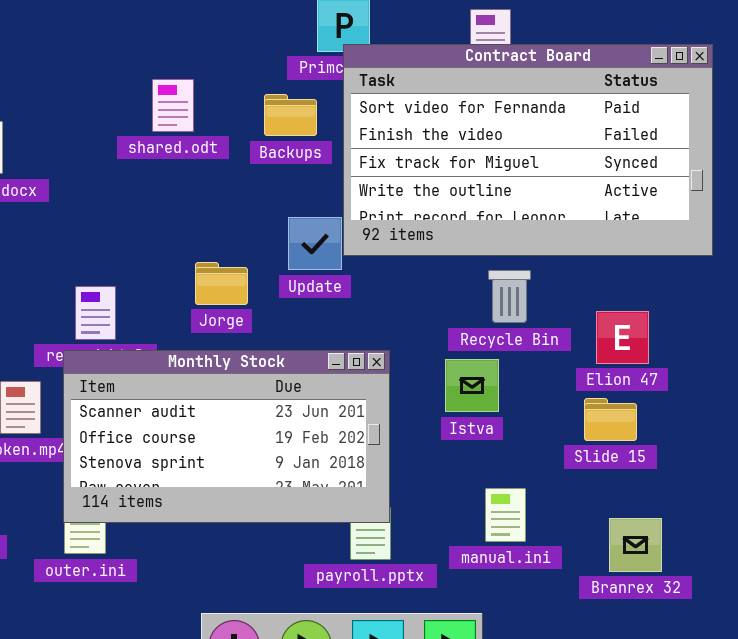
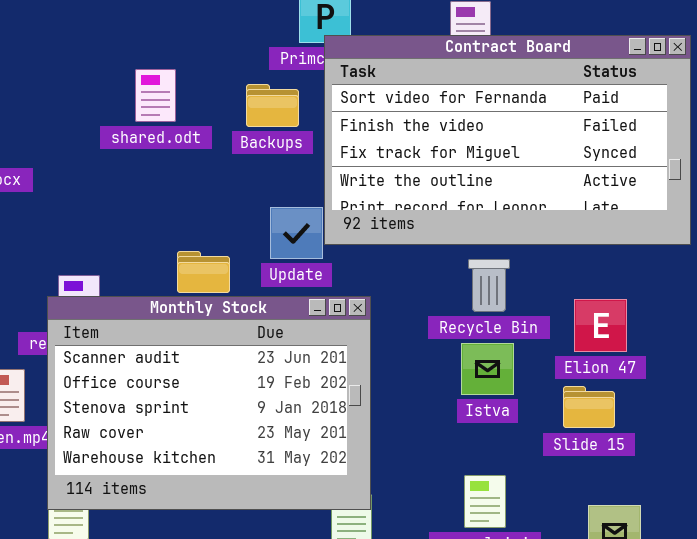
Monthly Stock: [63,350,390,523] -> [47,296,371,510], resized
Istva: [445,359,499,412] -> [461,343,514,395], moved

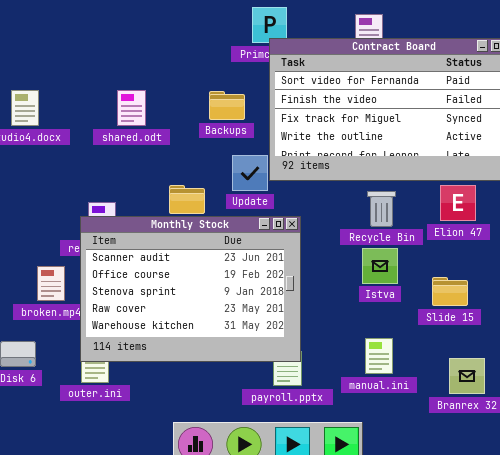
shared.odt: [135,69,176,122] -> [117,90,146,126], moved
Backups: [246,84,299,127] -> [209,91,245,120], moved
Elion 47: [574,299,627,352] -> [440,185,476,221], moved

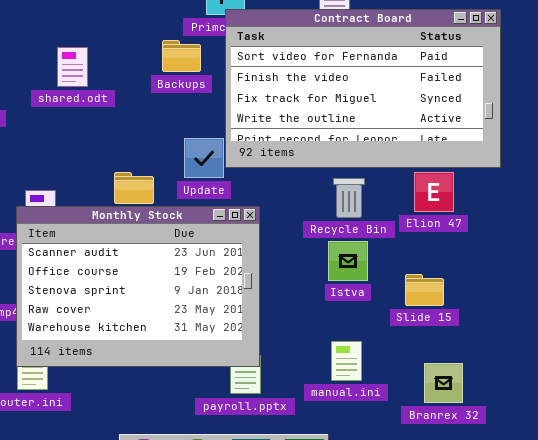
shared.odt: [117,90,146,126] -> [57,47,88,87], moved
Backups: [209,91,245,120] -> [162,40,201,72], moved

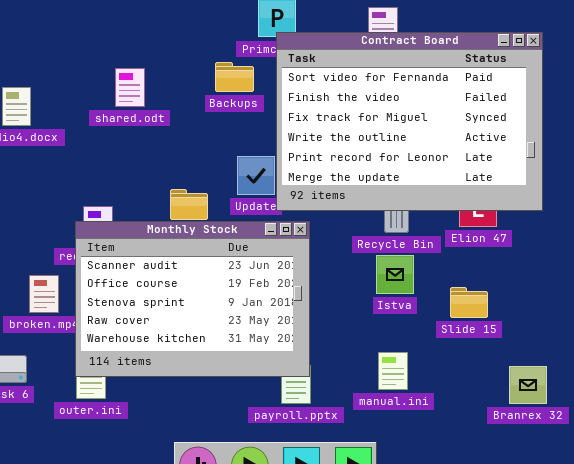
Contract Board: [225,9,501,168] -> [276,32,543,211], resized
Branrex 32: [424,363,463,403] -> [509,366,547,404], moved

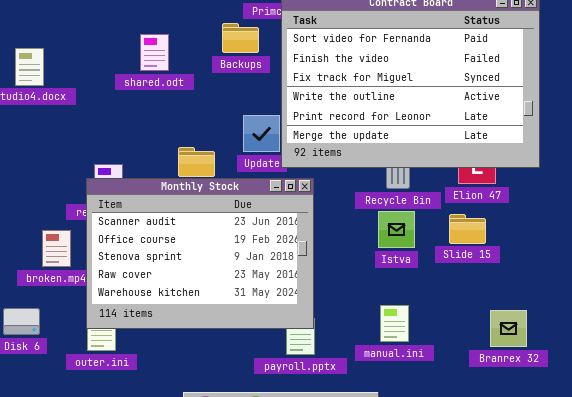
shared.odt: [115,68,145,107] -> [140,34,169,71], moved
Slide 15: [450,287,488,318] -> [449,214,486,244], moved
Branrex 32: [509,366,547,404] -> [490,310,527,347], moved

